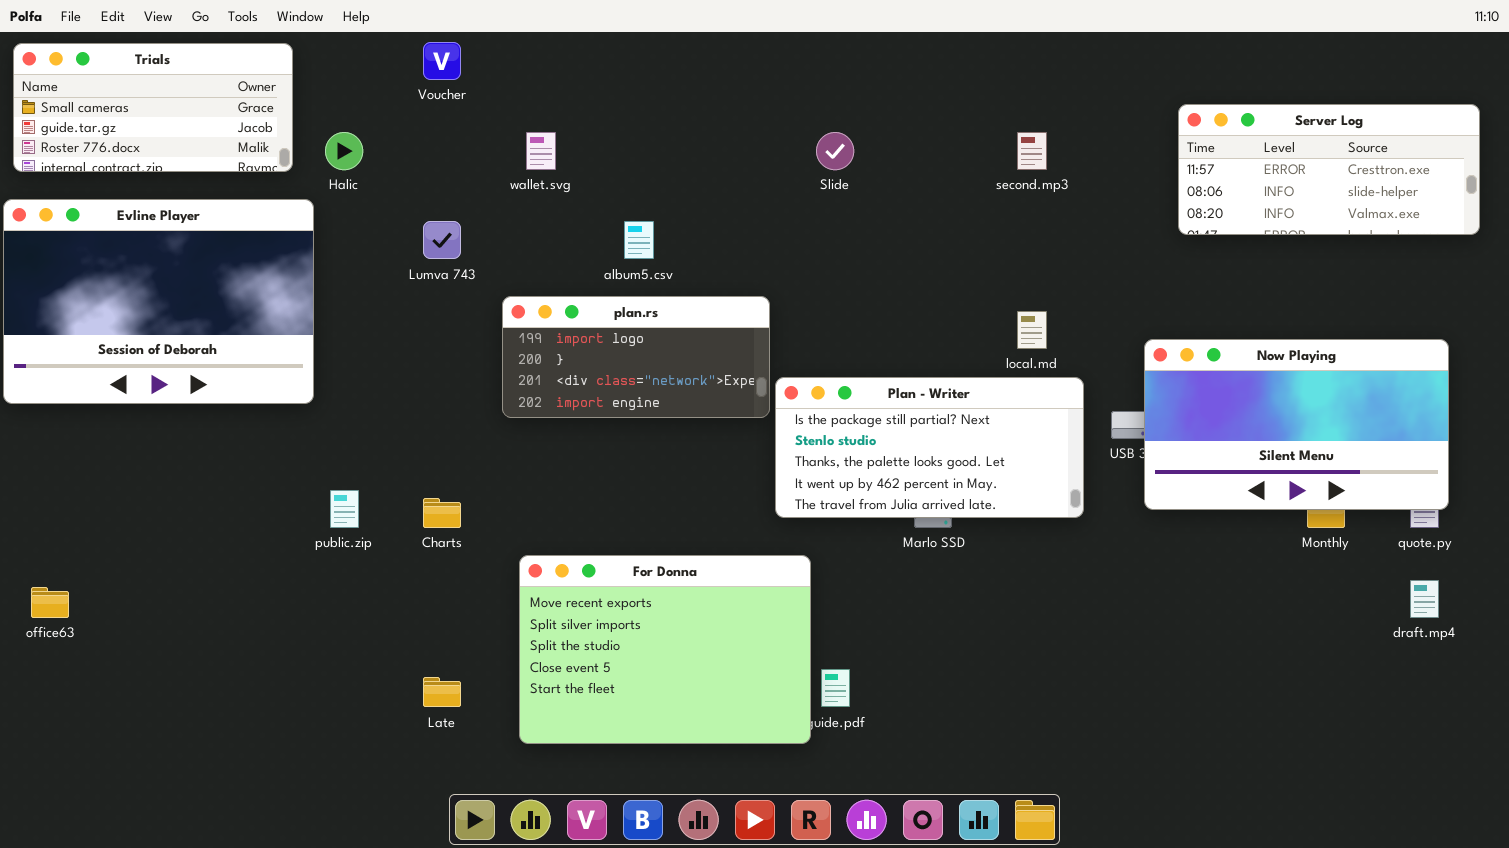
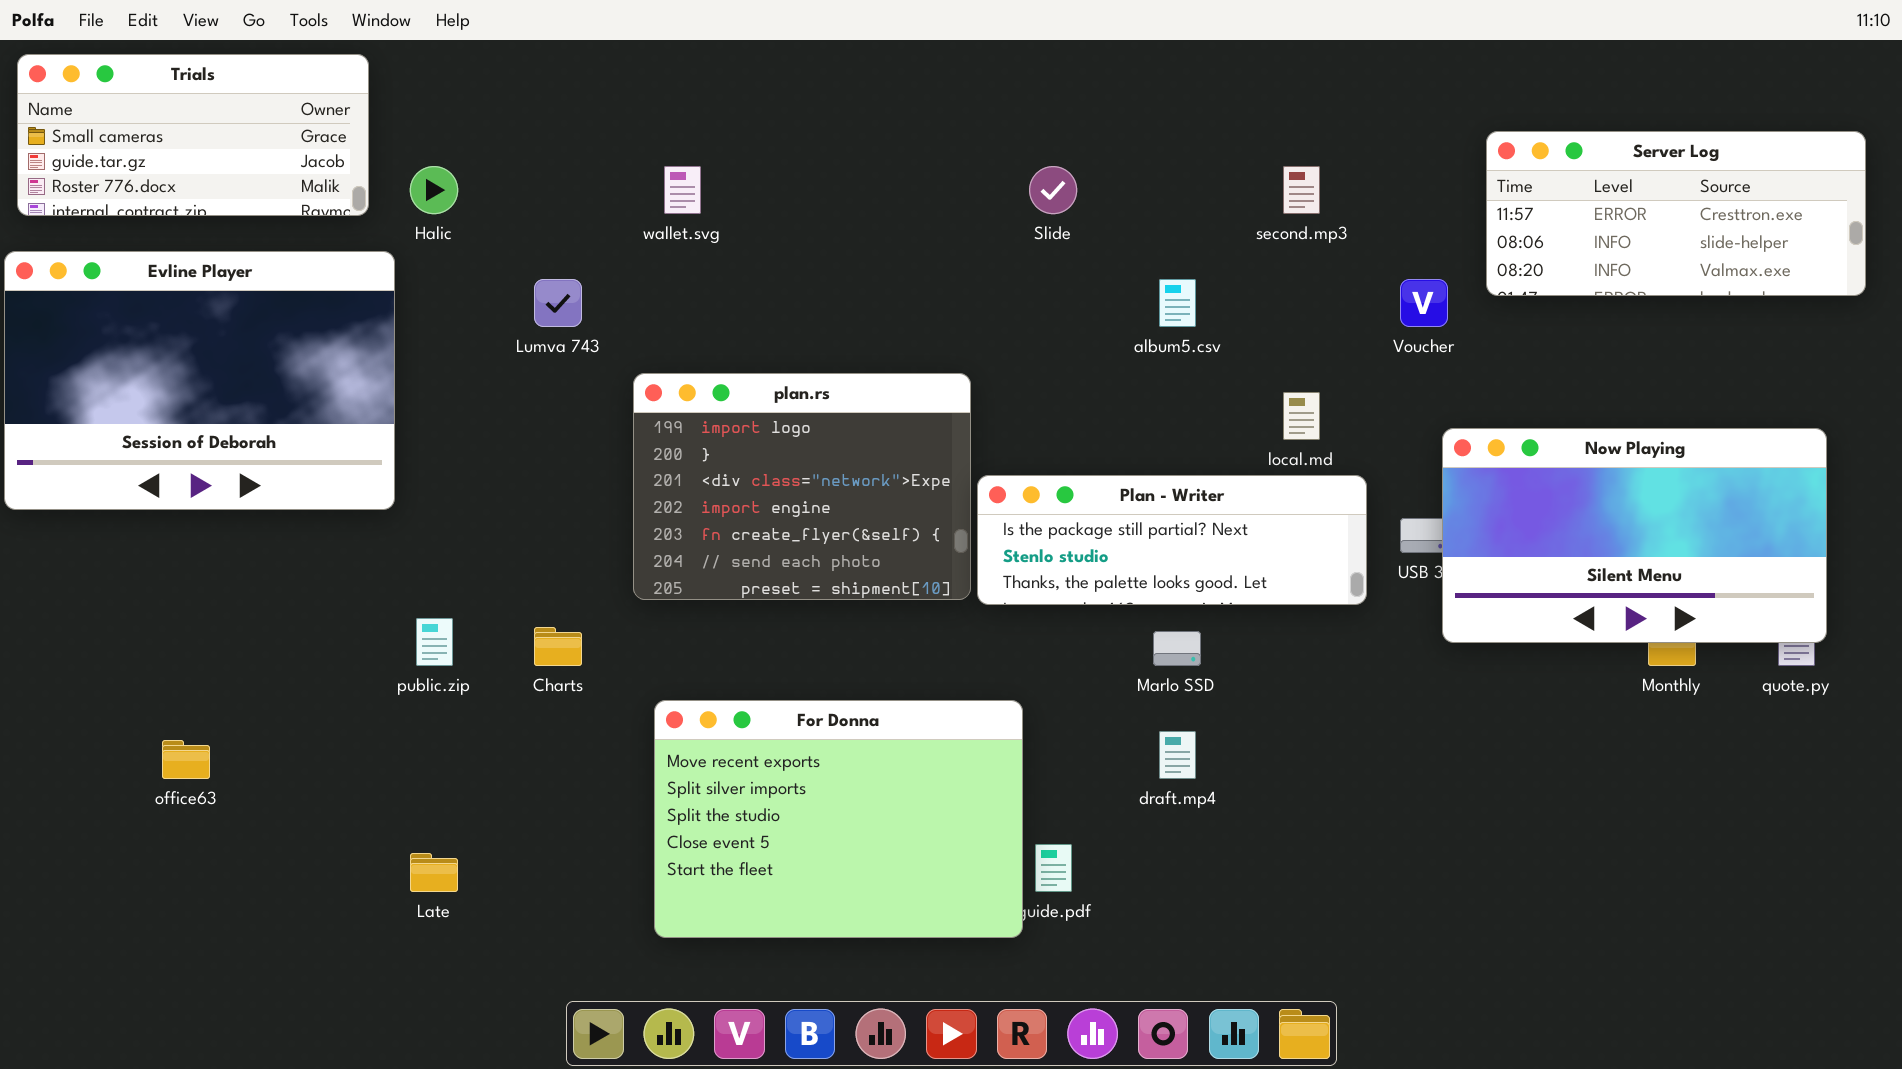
Voucher: [423,42,461,80] -> [1400,279,1448,327], moved
album5.csv: [624,221,654,259] -> [1159,279,1196,327], moved
plan.rs: [502,296,770,418] -> [633,373,971,600], resized
Plan - Writer: [775,377,1084,518] -> [977,475,1367,605], resized
draft.mp4: [1410,580,1439,618] -> [1159,731,1196,779], moved
office63: [31,587,69,618] -> [162,740,210,779], moved
Late: [423,677,461,707] -> [410,853,458,892], moved

